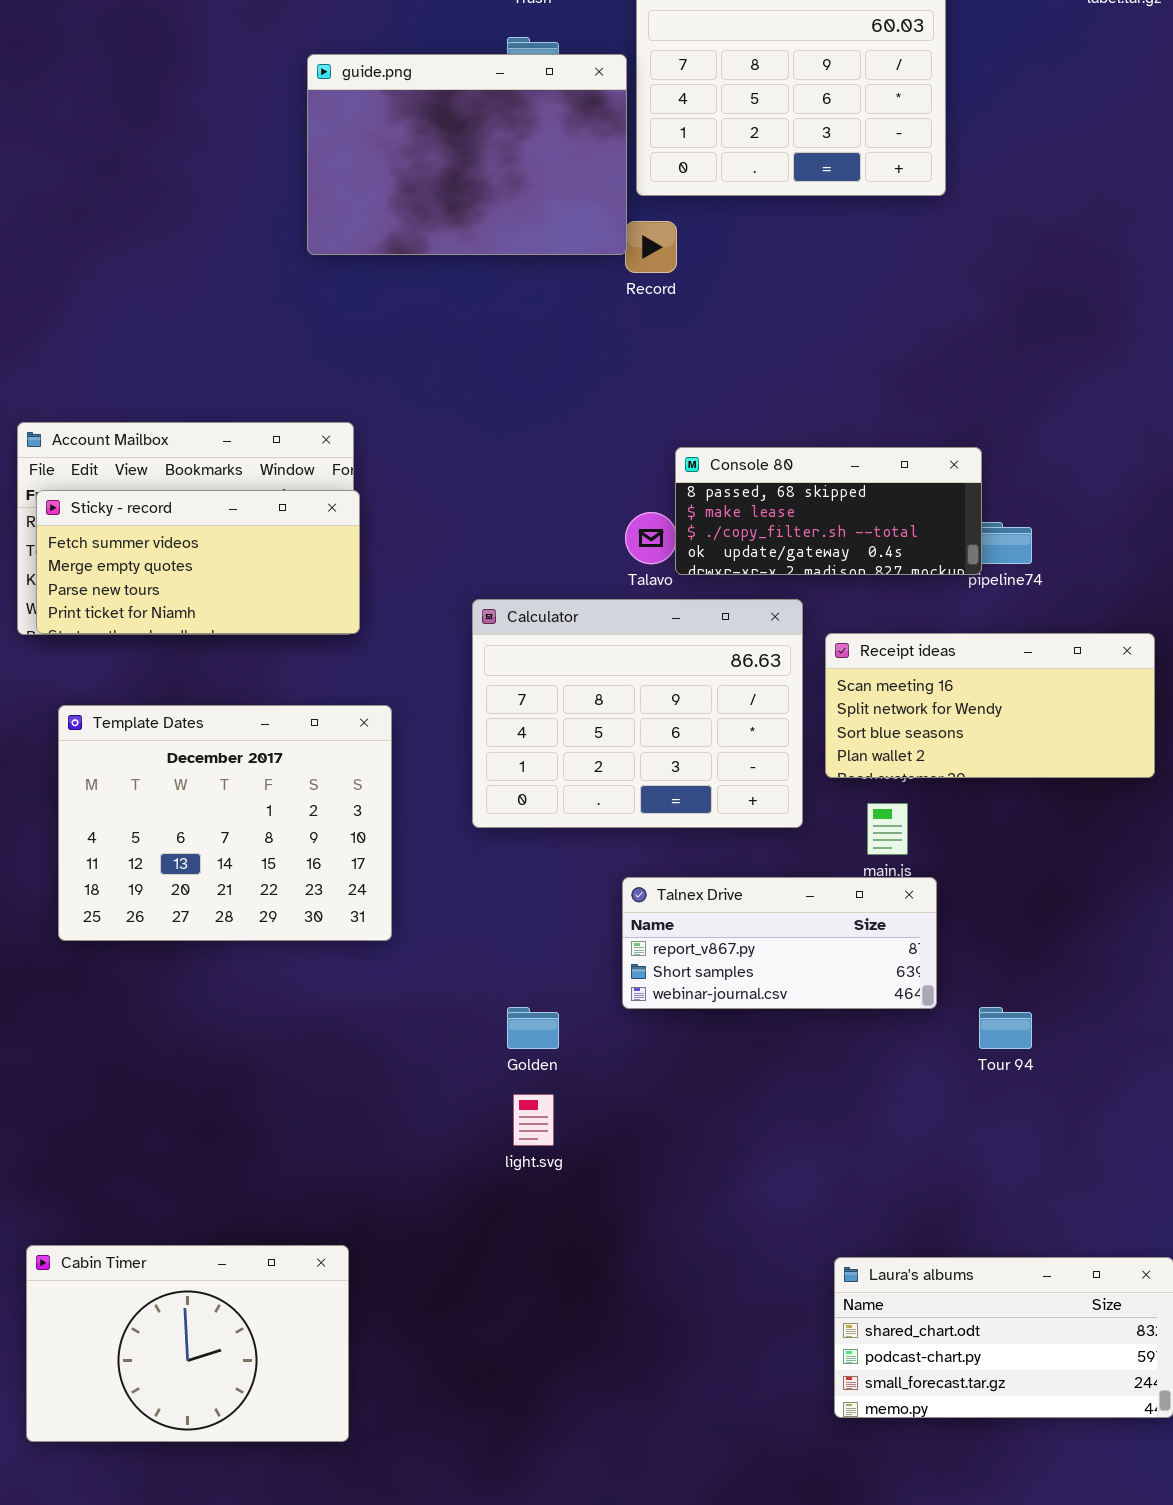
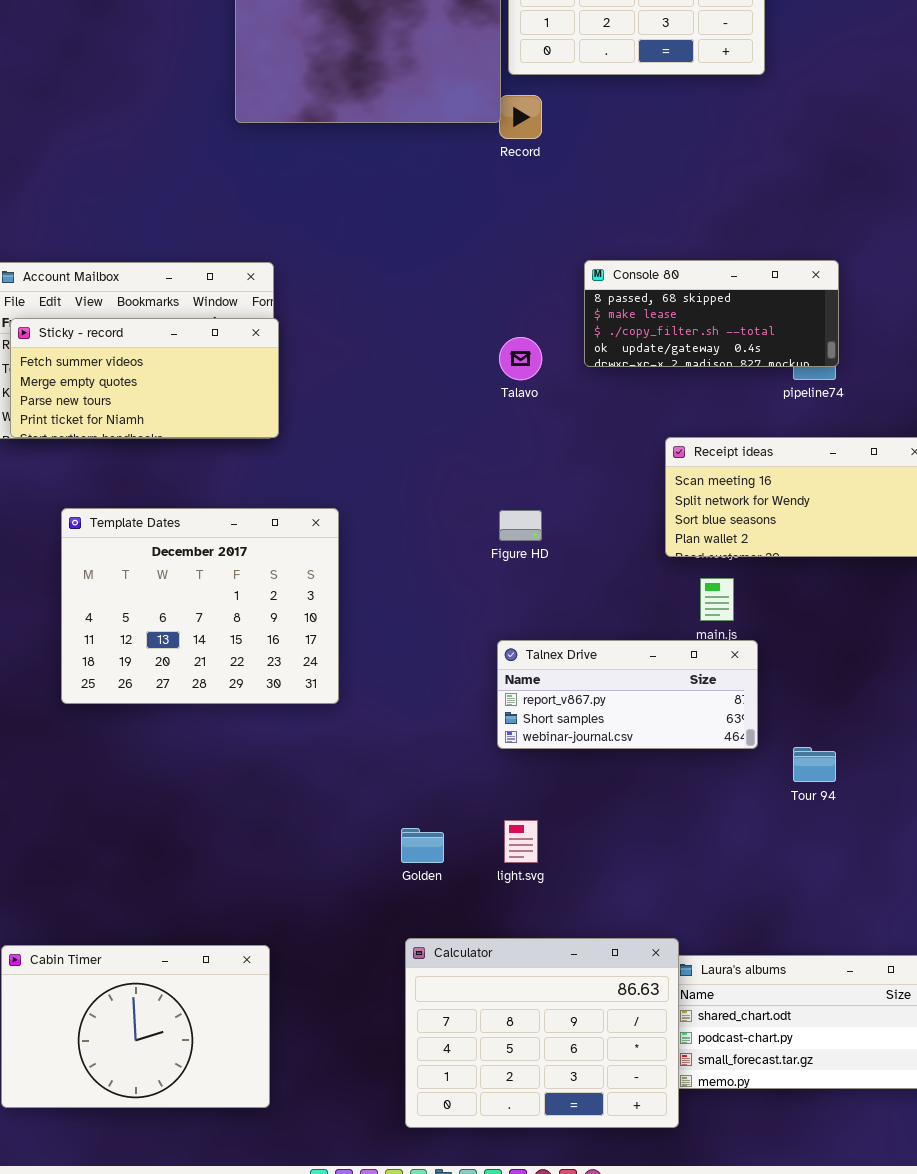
Console 80: [675,447,982,575] -> [584,260,839,367], moved
Calculator: [472,599,803,828] -> [405,938,679,1128], moved
Template Dates: [58,705,392,941] -> [61,508,339,704], moved
Golden: [507,1007,559,1049] -> [401,828,444,863], moved
light.svg: [513,1094,554,1146] -> [504,820,538,863], moved

